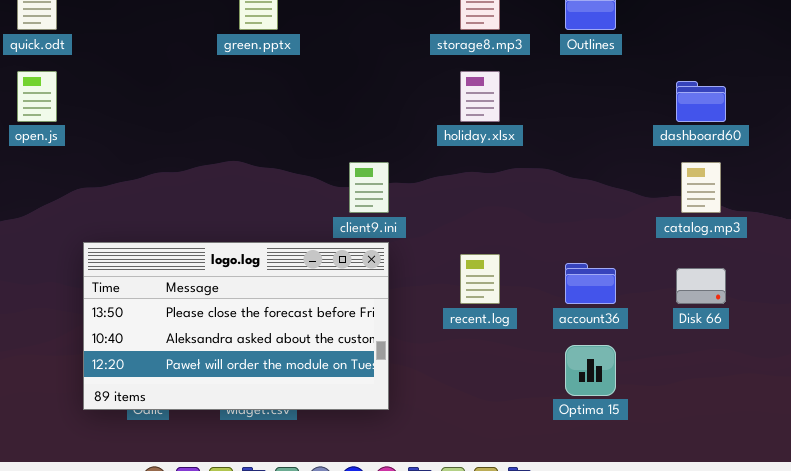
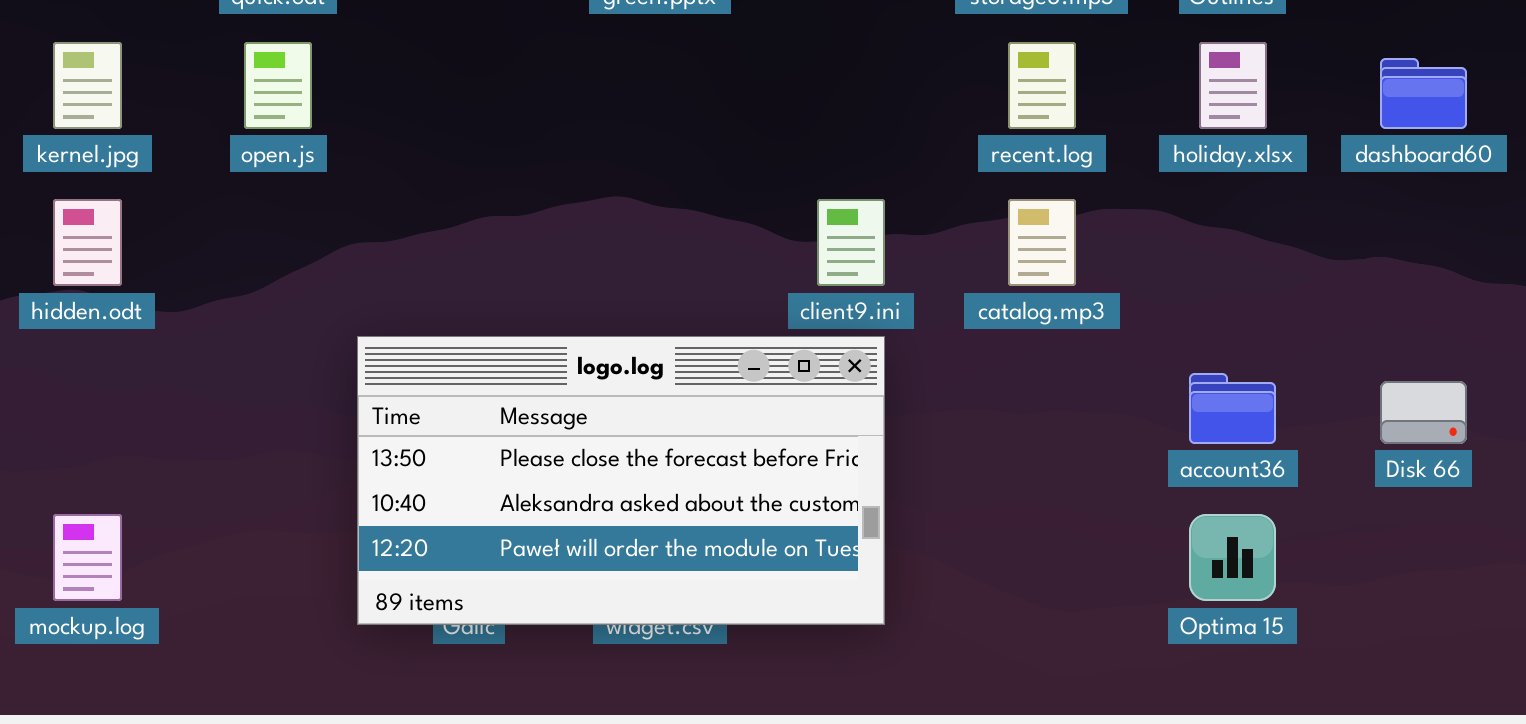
holiday.xlsx: [460,71,500,122] -> [1199,42,1267,129], moved
catalog.mp3: [681,162,721,213] -> [1008,199,1076,286], moved
recent.log: [460,254,500,304] -> [1008,42,1076,129], moved

